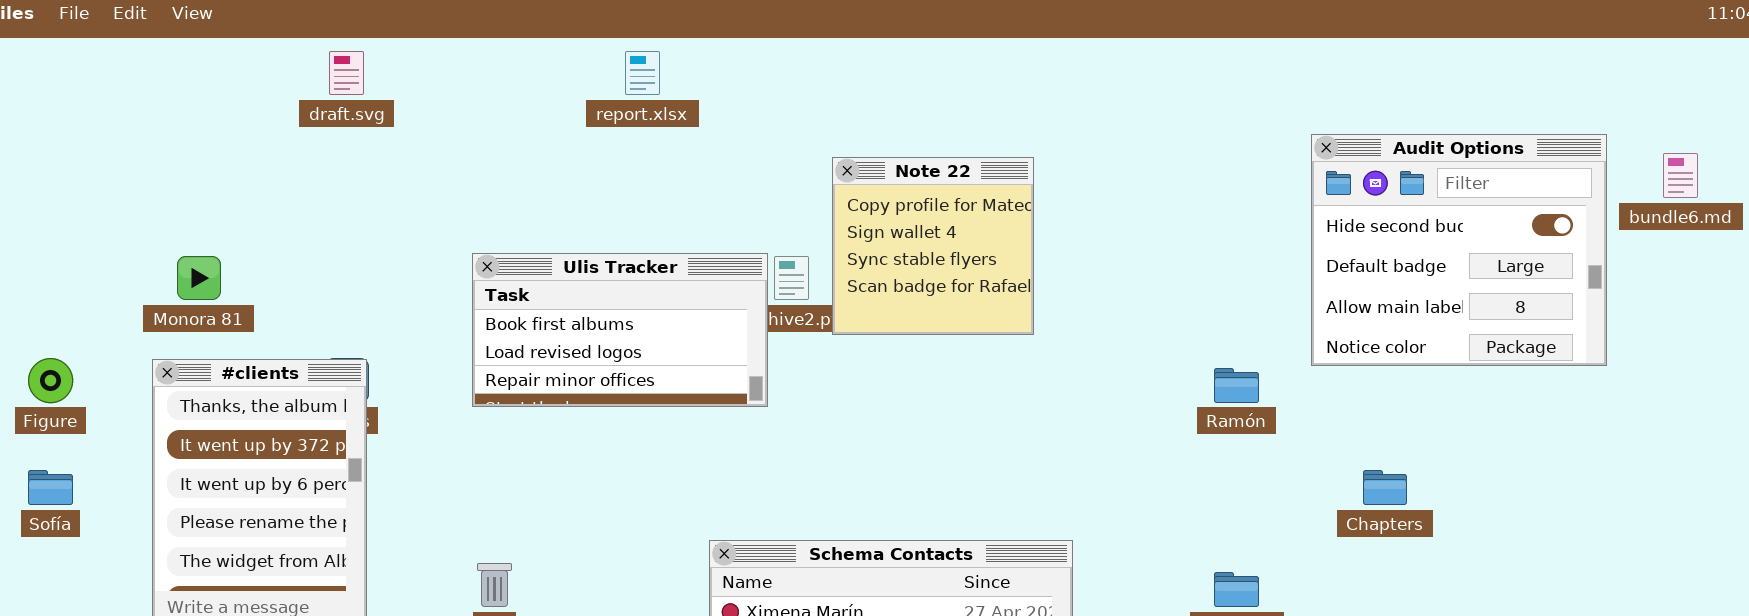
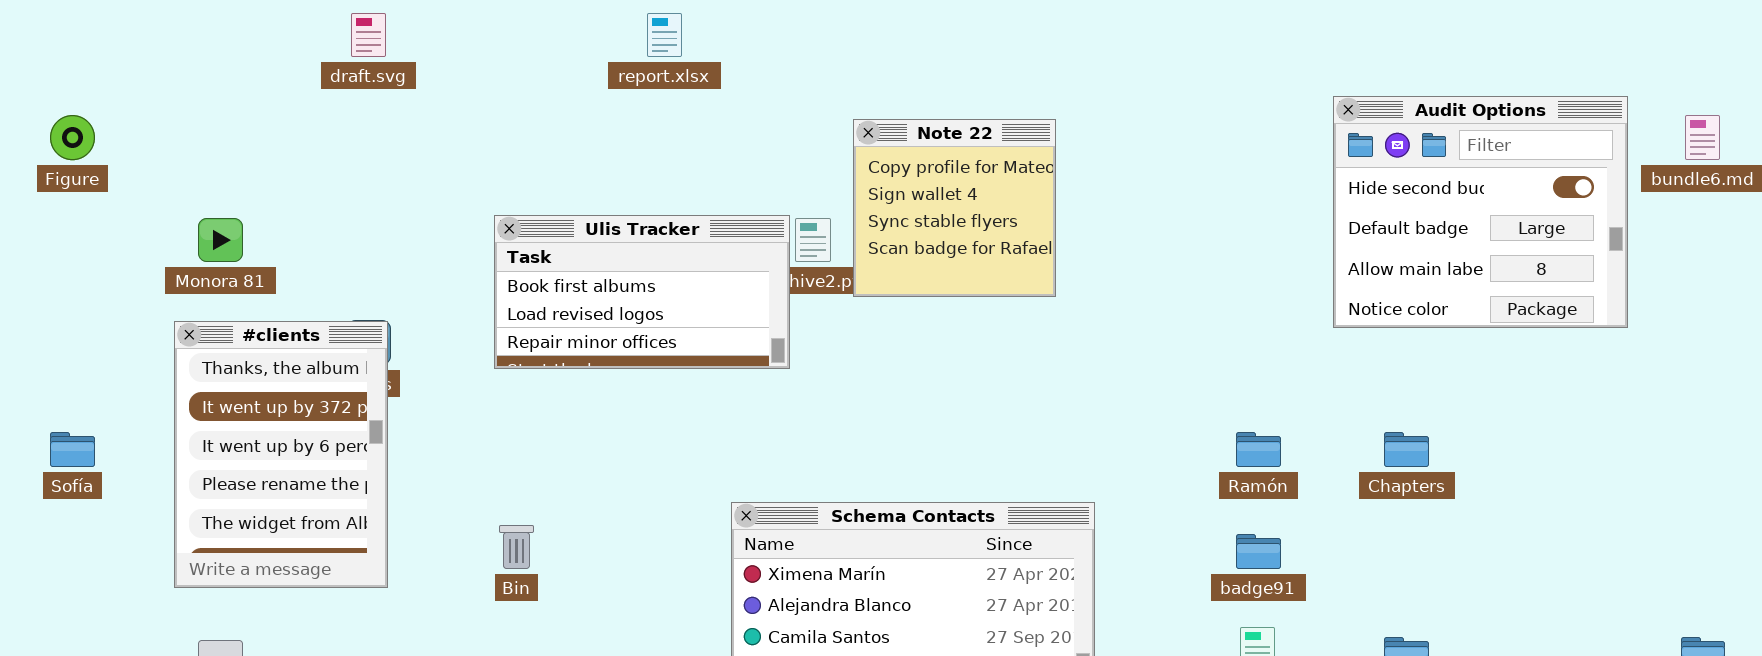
Figure: [28,358,73,403] -> [50,115,95,160], moved
Ramón: [1214,368,1259,403] -> [1236,432,1281,467], moved

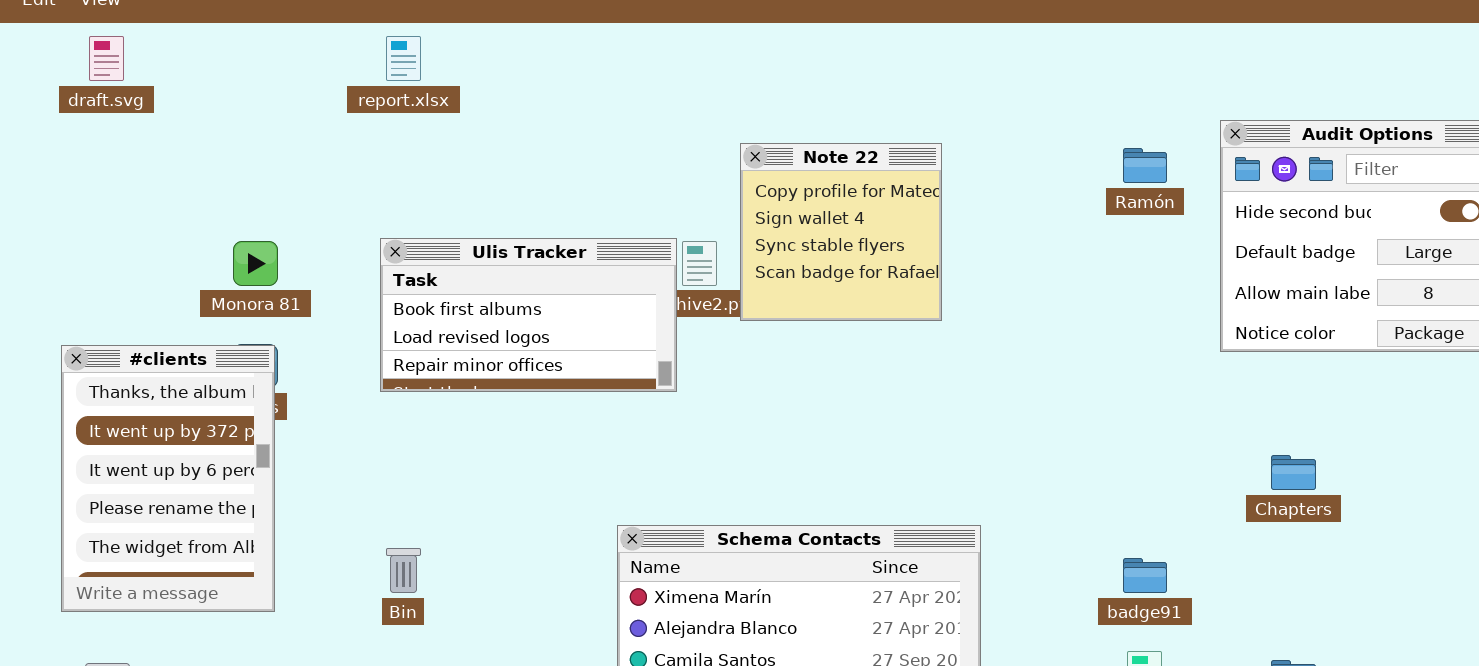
draft.svg: [351,13,386,57] -> [89,36,124,81], moved
report.xlsx: [647,13,682,57] -> [386,36,421,81], moved
Monora 81: [198,218,243,262] -> [233,241,278,286], moved
Ramón: [1236,432,1281,467] -> [1123,148,1167,183], moved

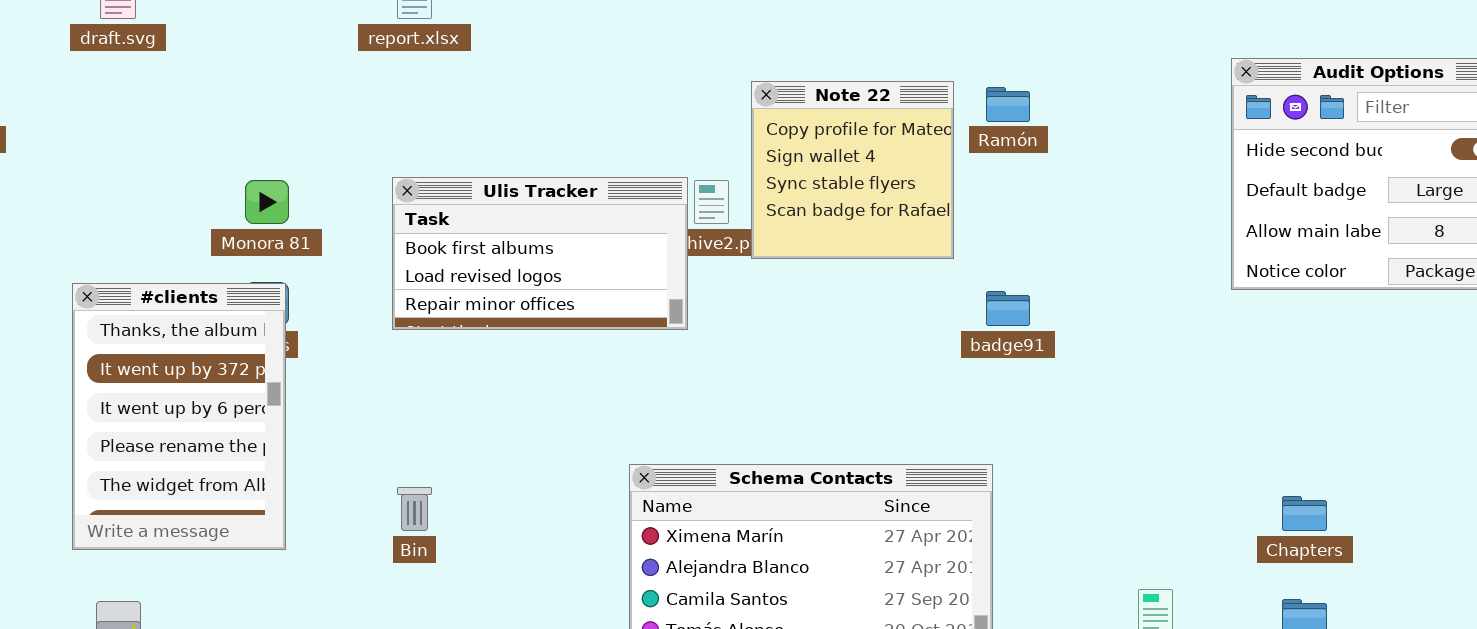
Ramón: [1123,148,1167,183] -> [986,87,1030,122], moved
Chapters: [1271,455,1316,490] -> [1282,496,1327,531], moved
badge91: [1123,558,1167,593] -> [986,291,1030,326], moved

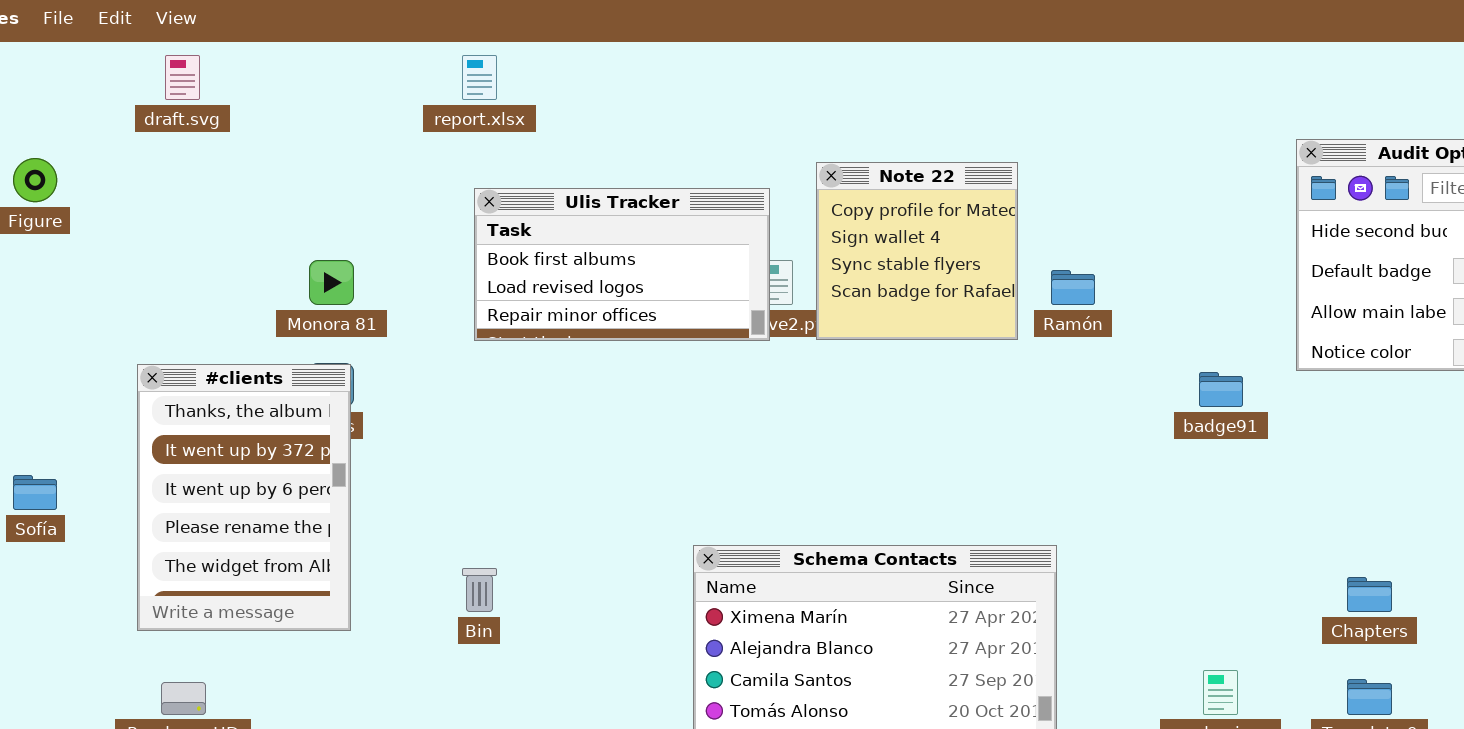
Ramón: [986,87,1030,122] -> [1051,270,1095,305], moved
Ulis Tracker: [392,177,688,330] -> [474,188,770,341], moved
badge91: [986,291,1030,326] -> [1199,372,1243,407], moved

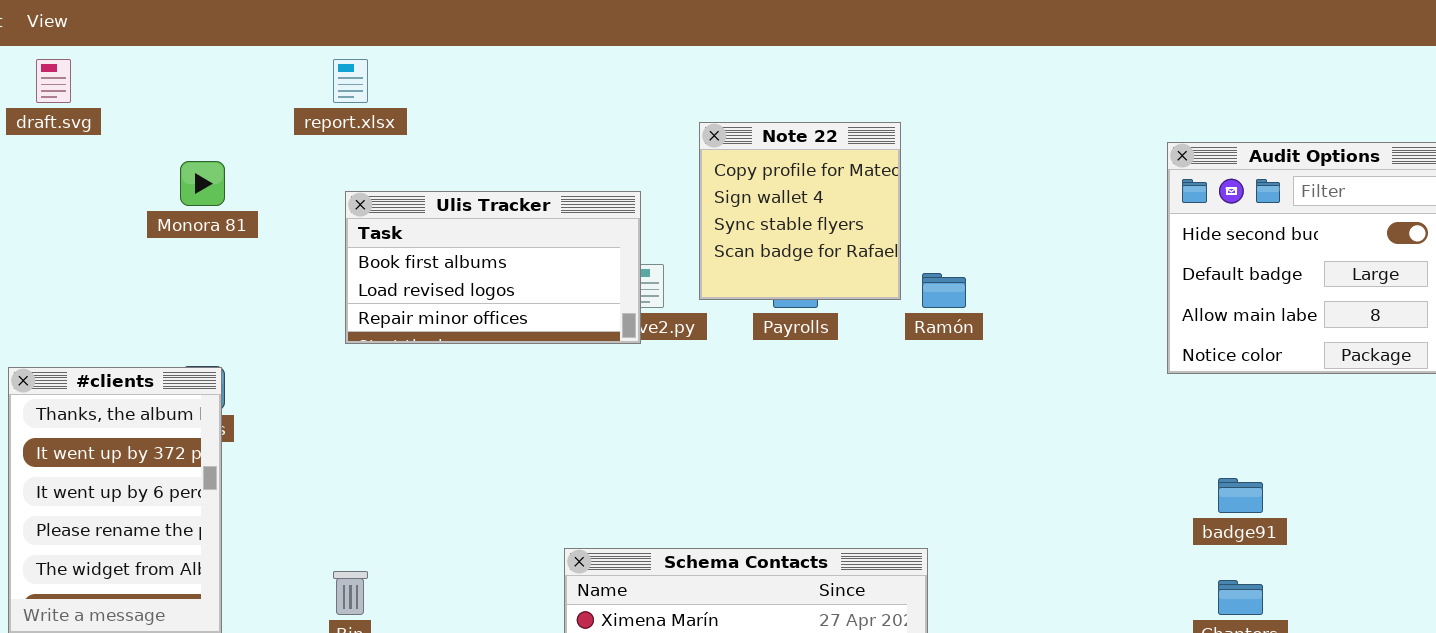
Note 22: [816,162,1018,340] -> [699,122,901,300], moved
Monora 81: [309,260,354,305] -> [180,161,225,206], moved
badge91: [1199,372,1243,407] -> [1218,478,1263,513], moved

